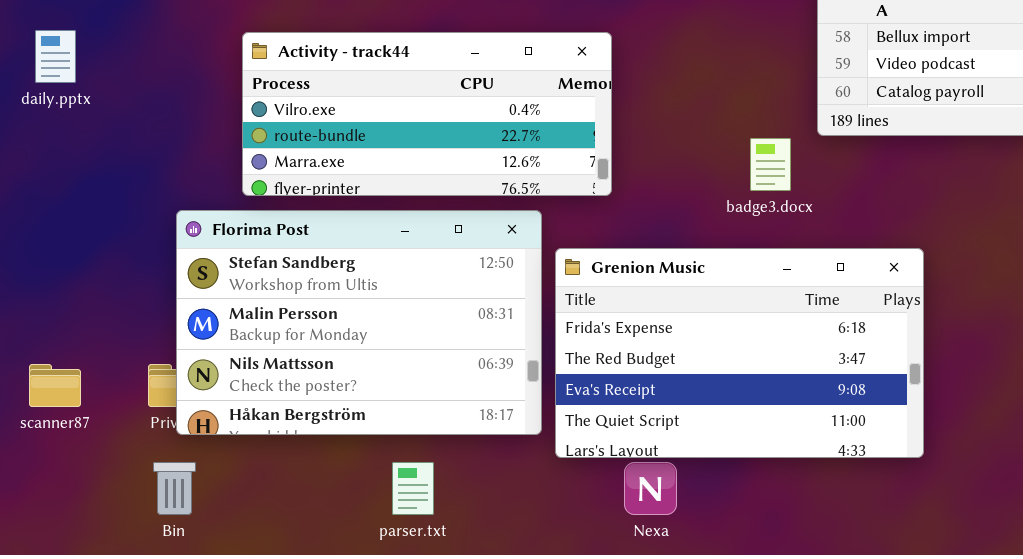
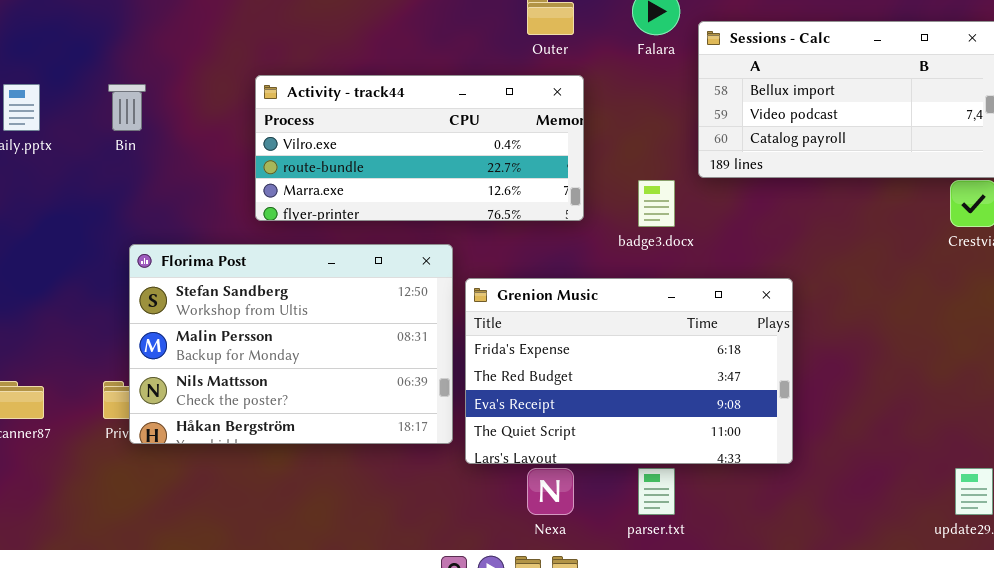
Activity - track44: [242,32,612,196] -> [255,75,584,221], moved
Bin: [153,462,196,515] -> [108,84,146,131], moved
parser.txt: [392,462,434,515] -> [638,468,675,515], moved

